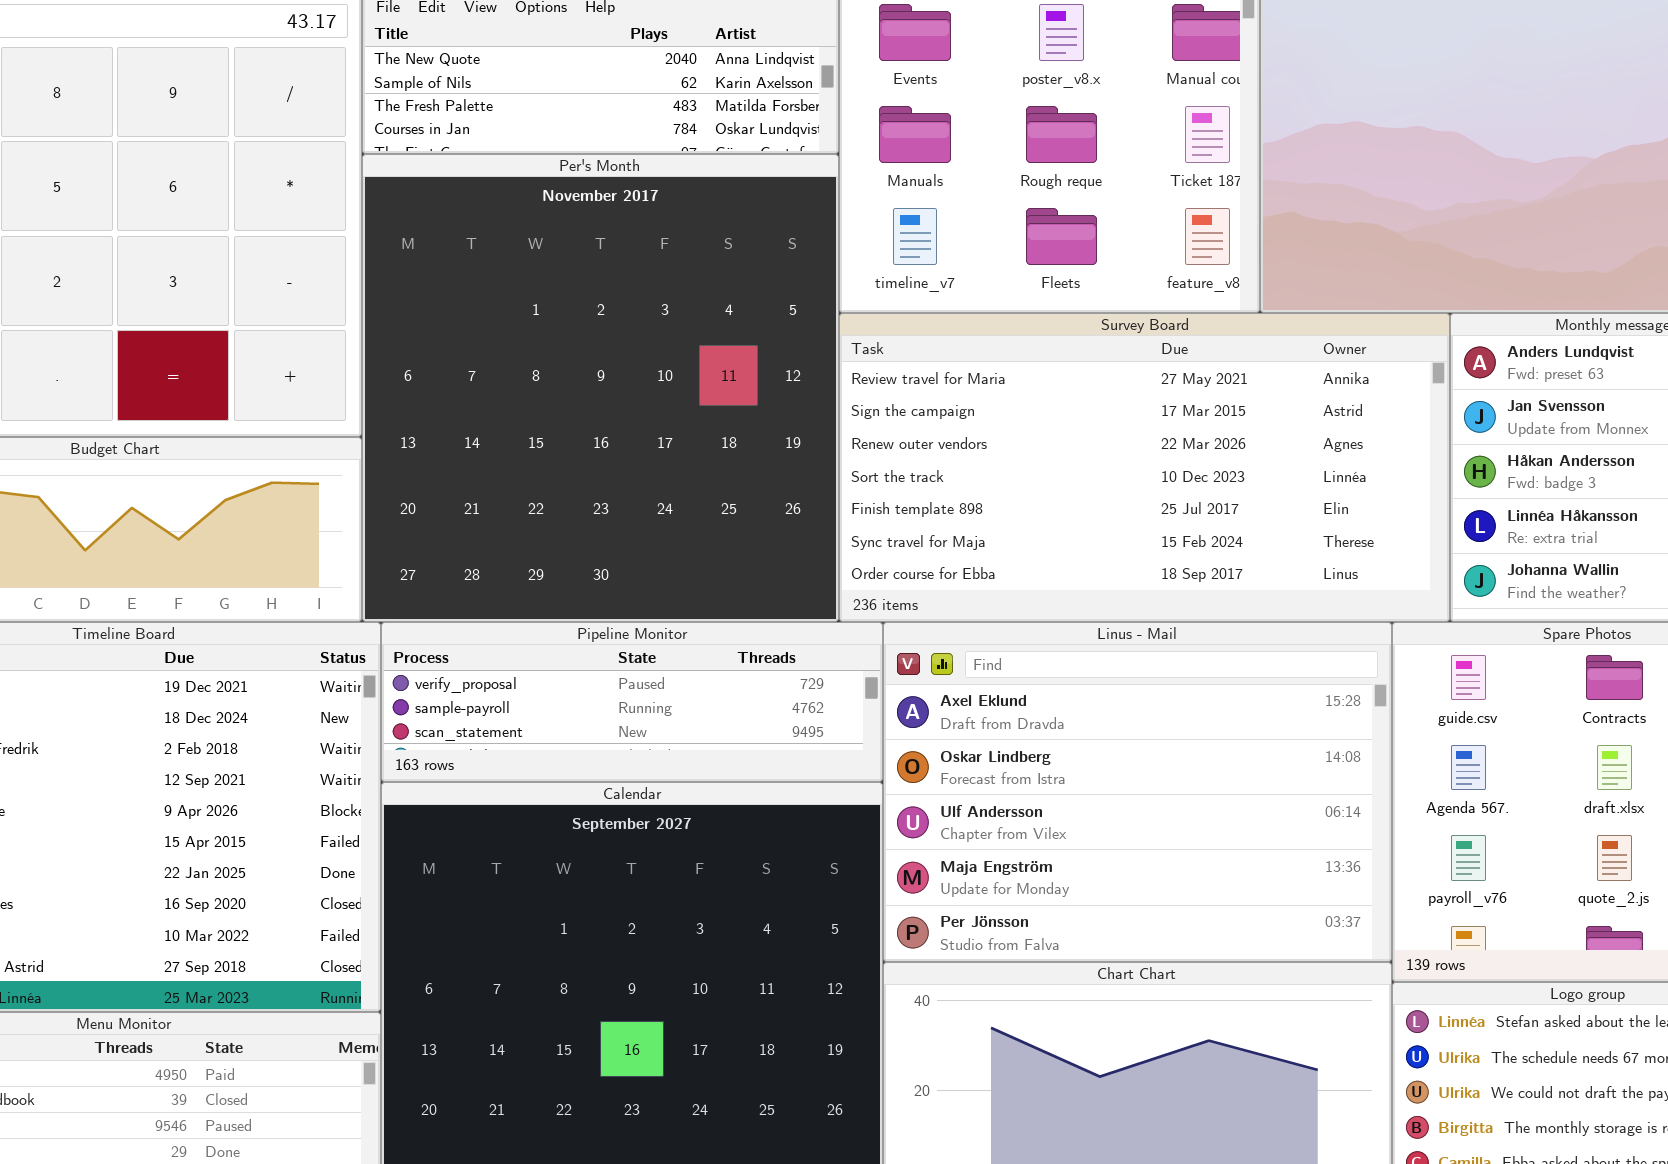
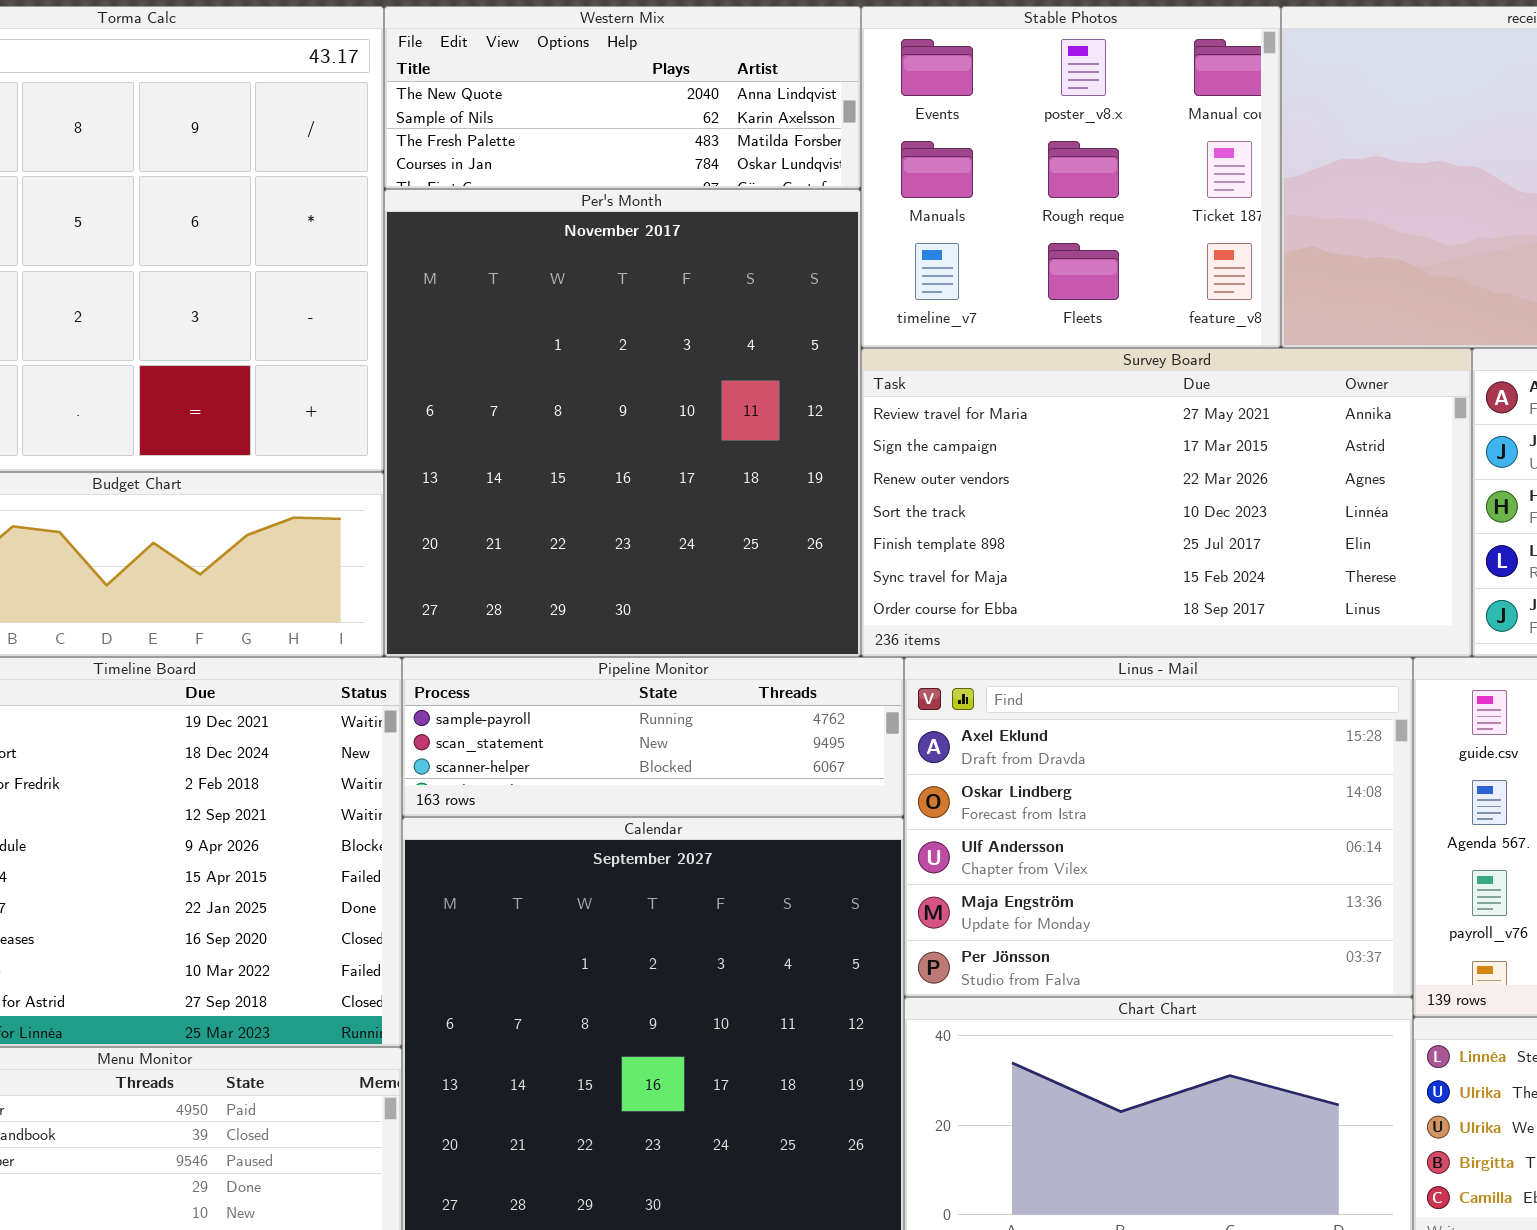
Pipeline Monitor: [381,622,883,782] -> [402,657,904,817], scrolled down 1 row

